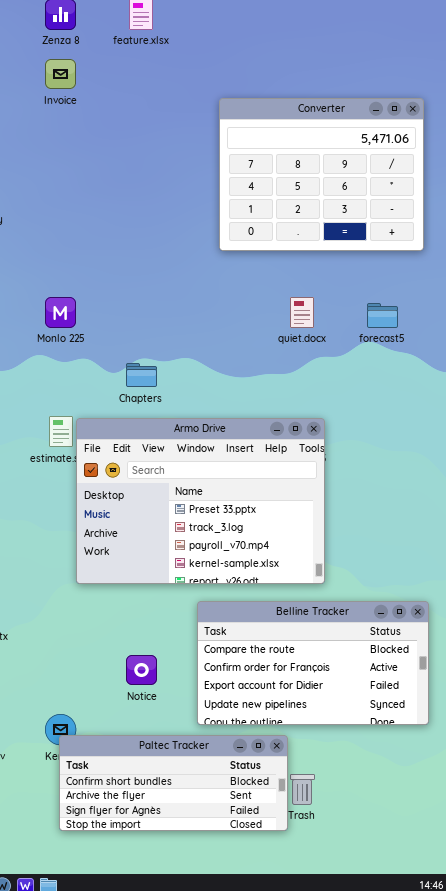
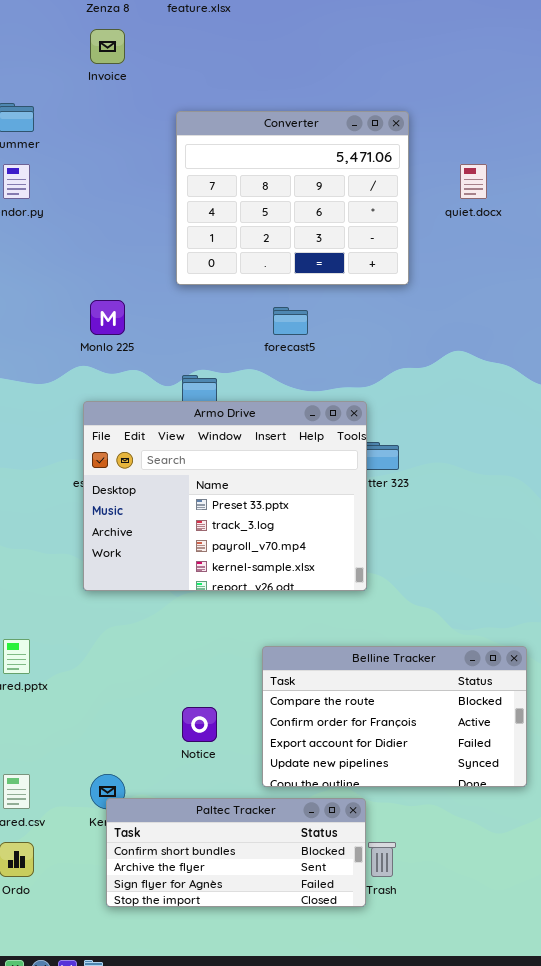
Converter: [219,98,424,251] -> [176,111,409,285], moved
quiet.docx: [290,297,314,328] -> [460,164,487,199], moved
forecast5: [367,303,398,328] -> [273,307,308,335], moved
Armo Drive: [76,418,325,584] -> [83,401,367,591], moved

